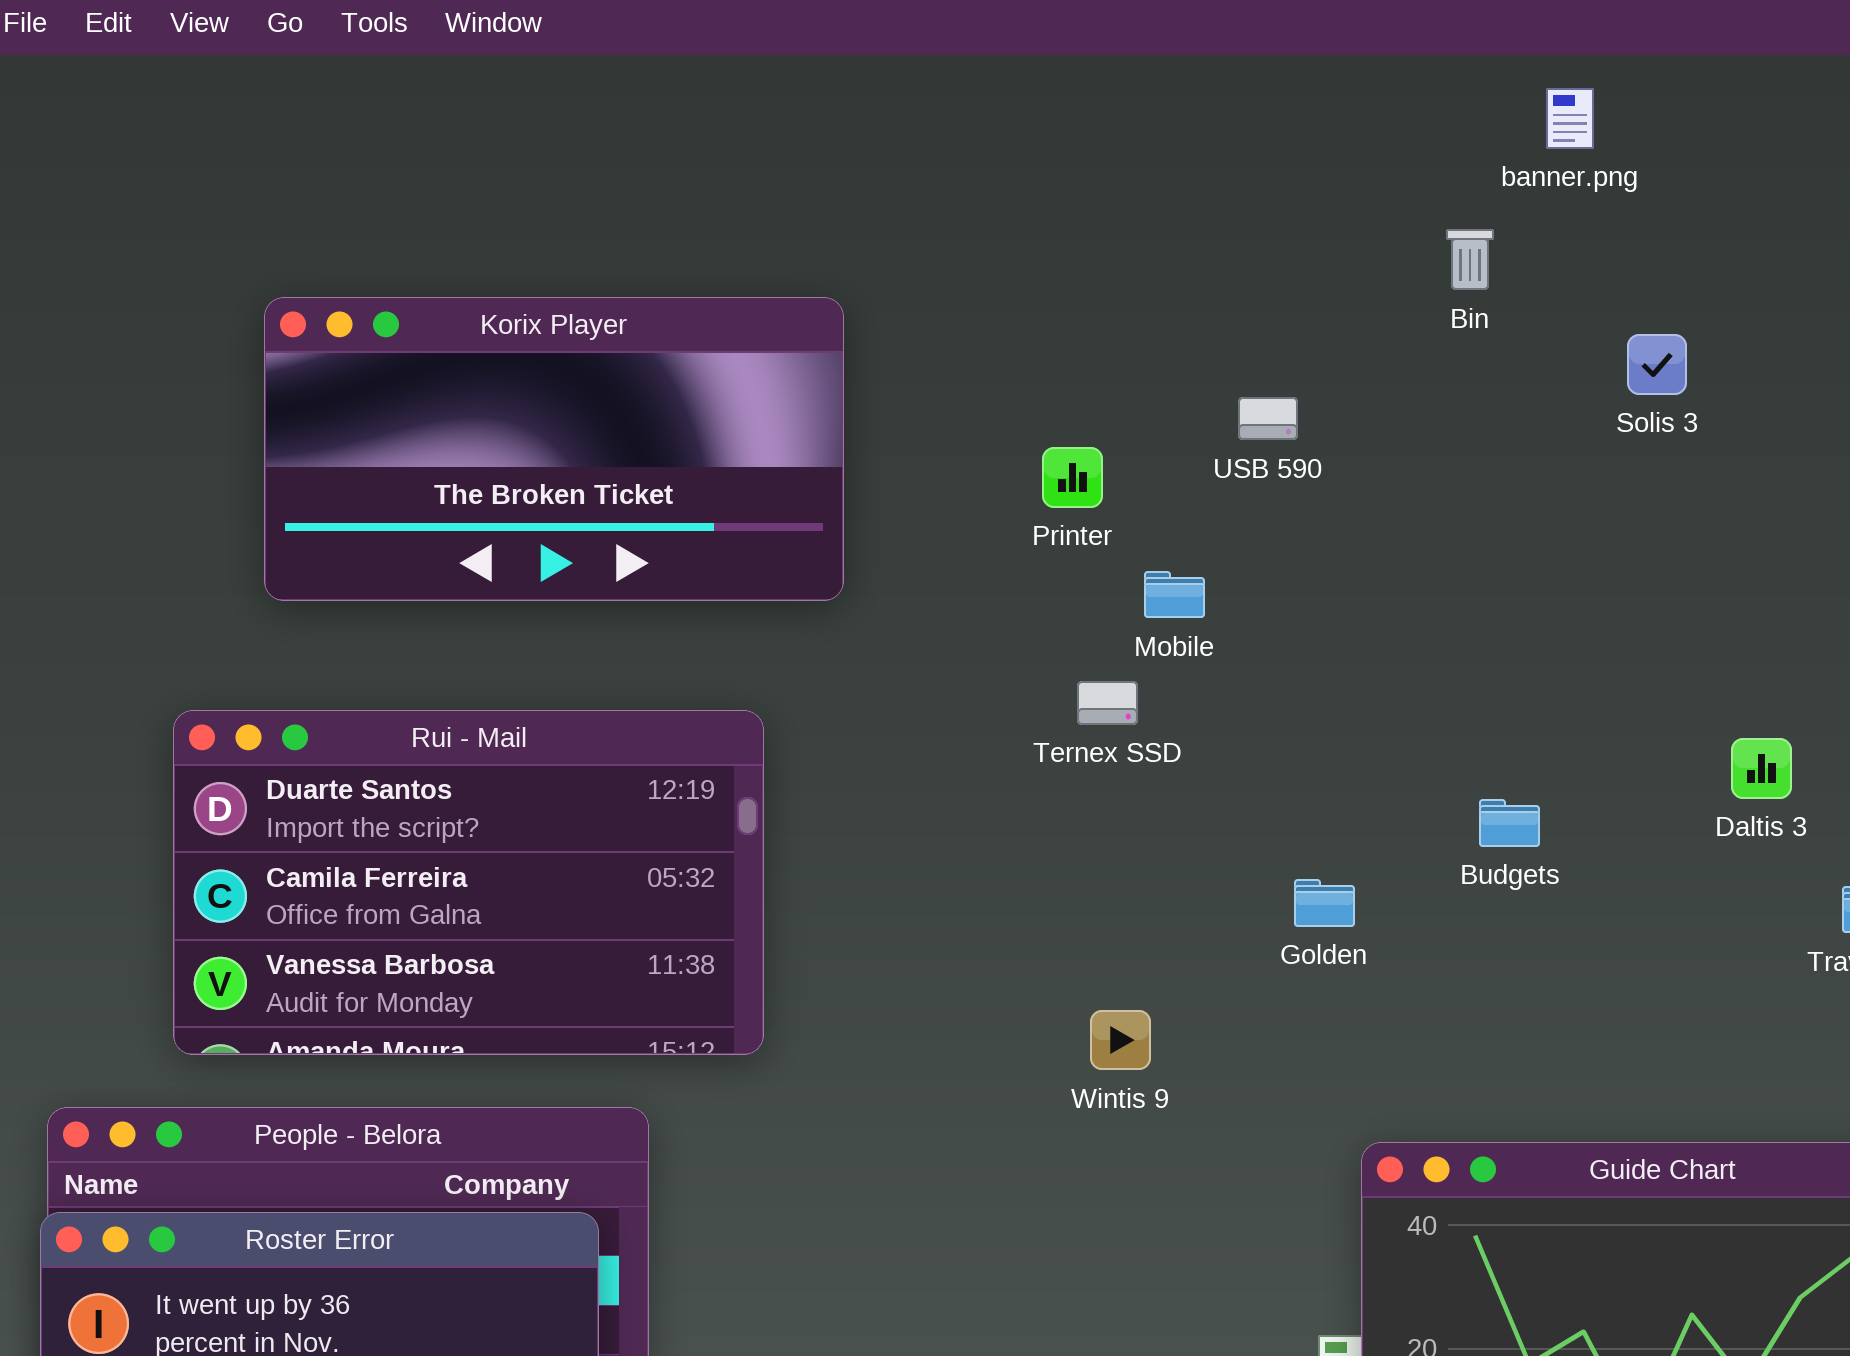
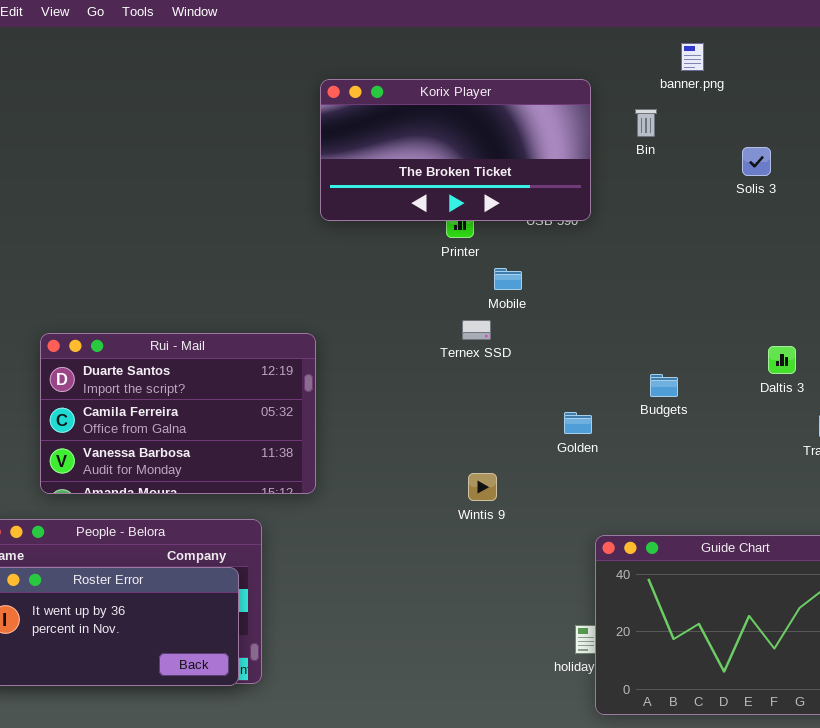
Korix Player: [264,297,844,601] -> [320,79,591,221], moved
Solis 3: [1627,334,1687,395] -> [742,147,771,176], moved

